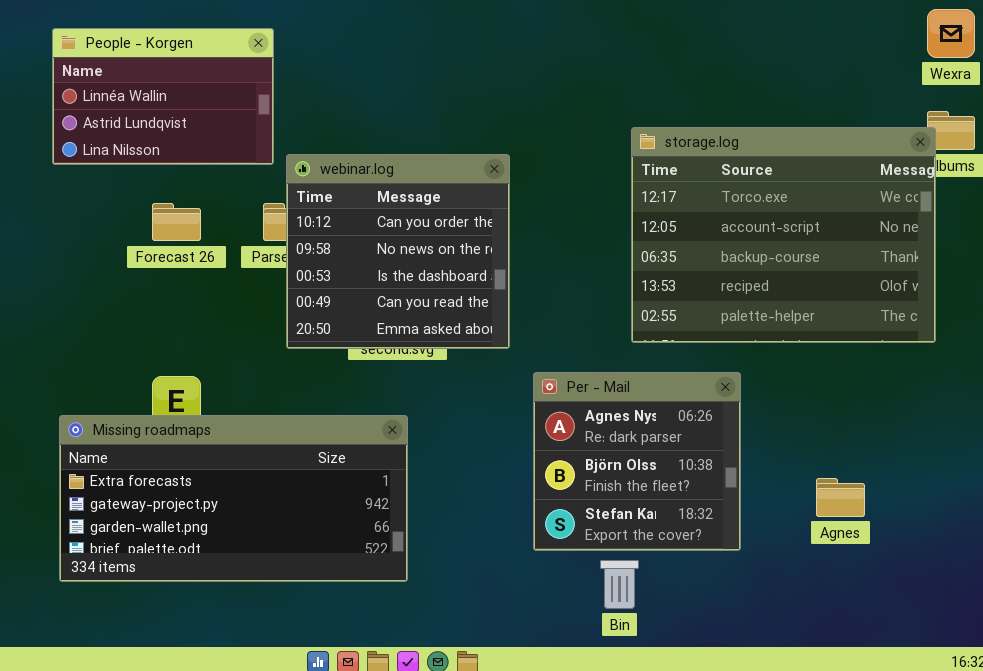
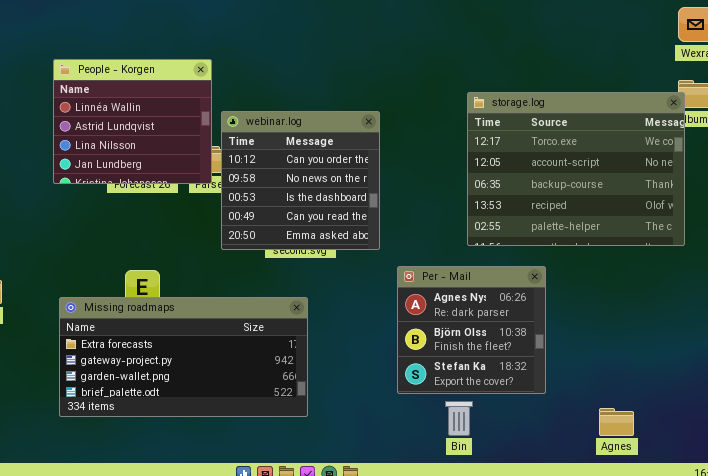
People - Korgen: [52,28,274,165] -> [53,59,212,184], moved, resized
Agnes: [816,478,865,517] -> [599,408,634,436], moved

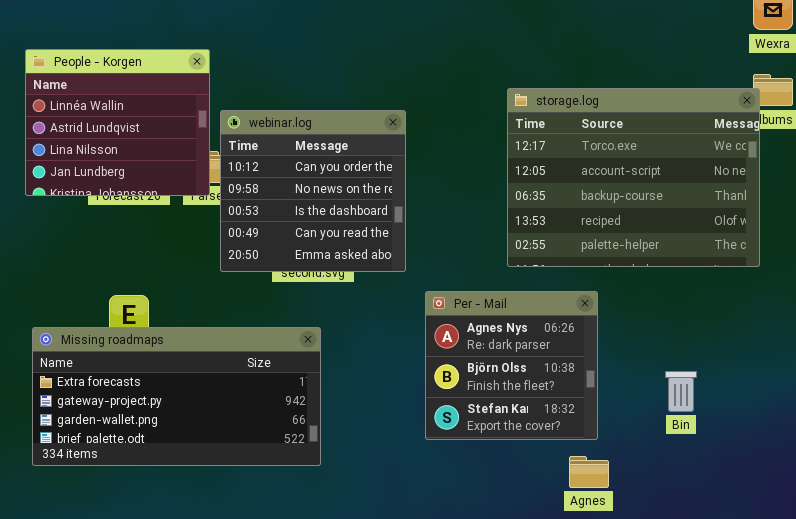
Bin: [445,401,473,436] -> [665,371,697,412], moved
Agnes: [599,408,634,436] -> [569,456,609,488], moved

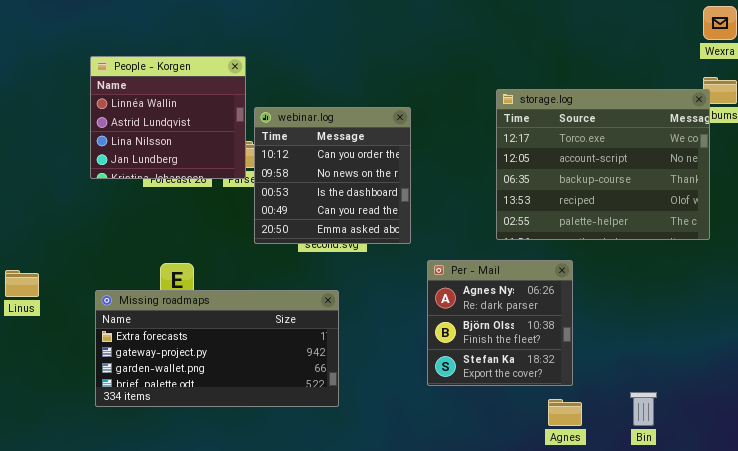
Bin: [665,371,697,412] -> [630,392,657,426], moved

